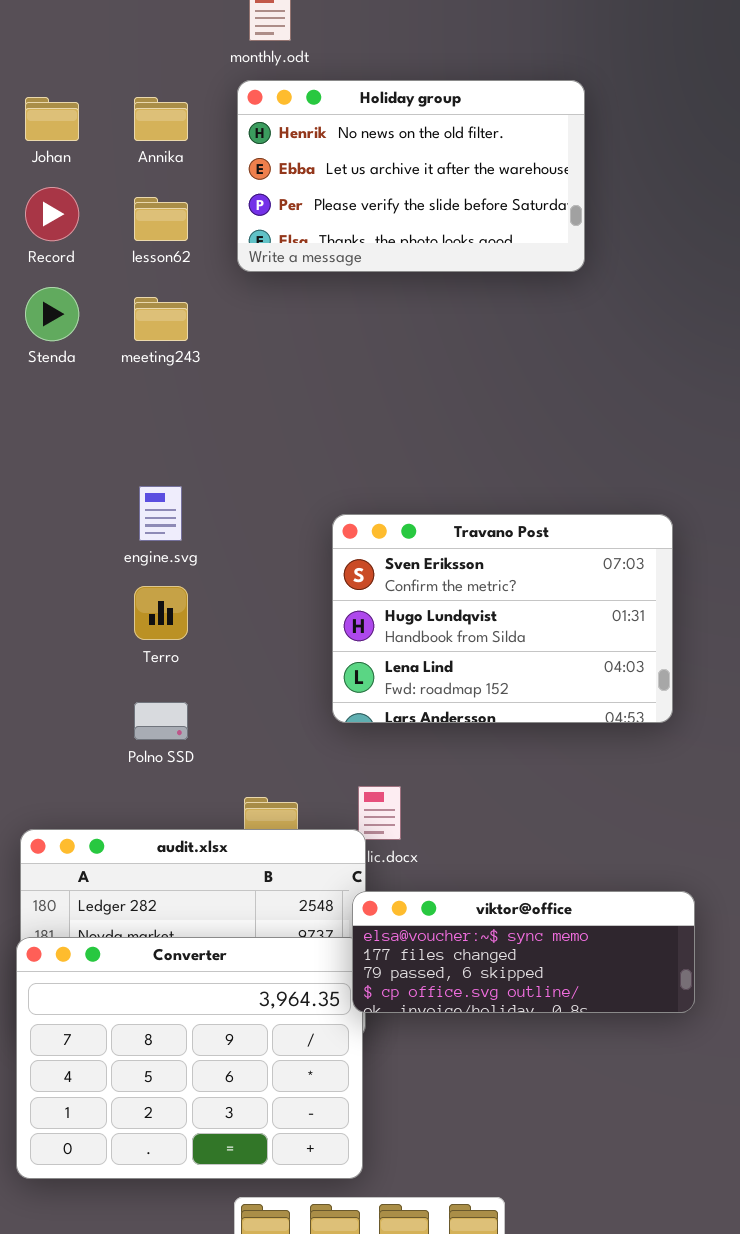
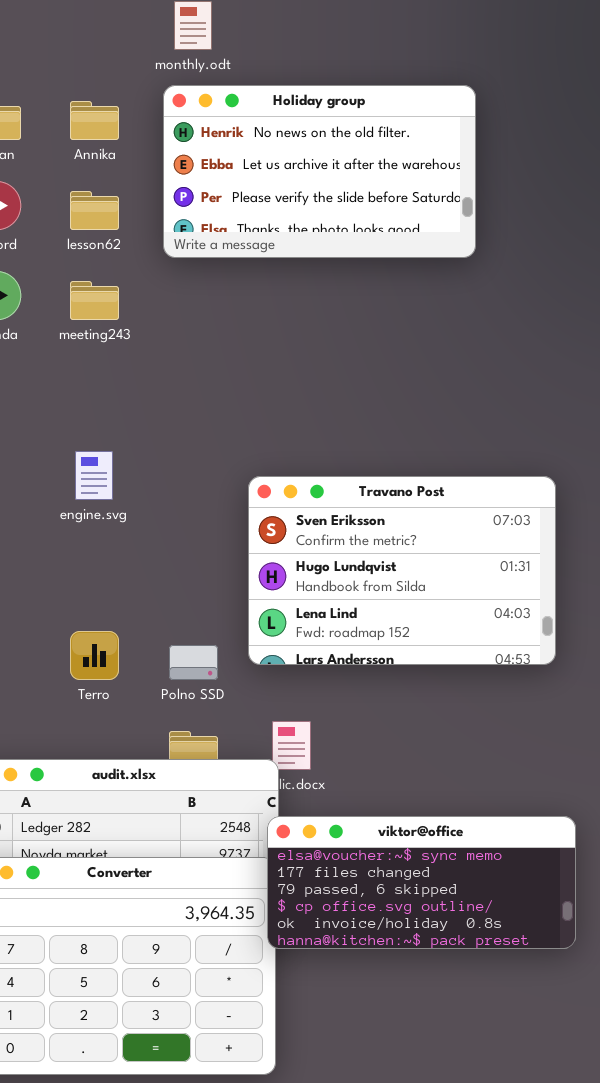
Terro: [134,586,188,640] -> [70,631,119,680], moved
Polno SSD: [134,702,188,740] -> [169,645,218,680], moved
viktor@office: [352,891,695,1013] -> [267,816,576,949], resized

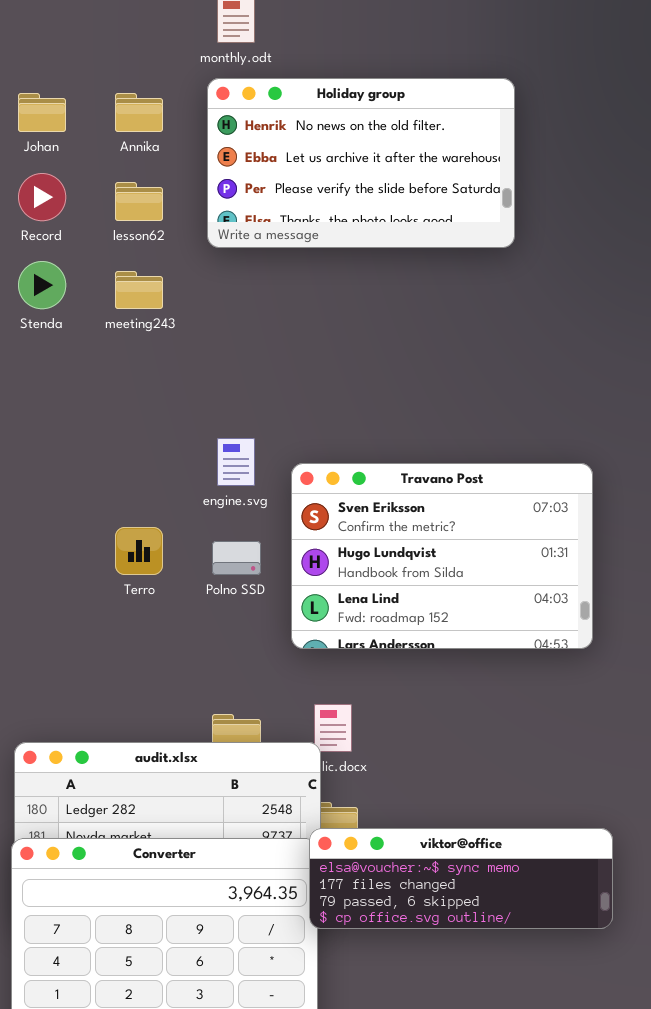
engine.svg: [75,451,113,500] -> [217,438,255,486], moved
Terro: [70,631,119,680] -> [115,527,163,575], moved
Polno SSD: [169,645,218,680] -> [212,541,261,575], moved
viktor@office: [267,816,576,949] -> [309,828,613,929], resized

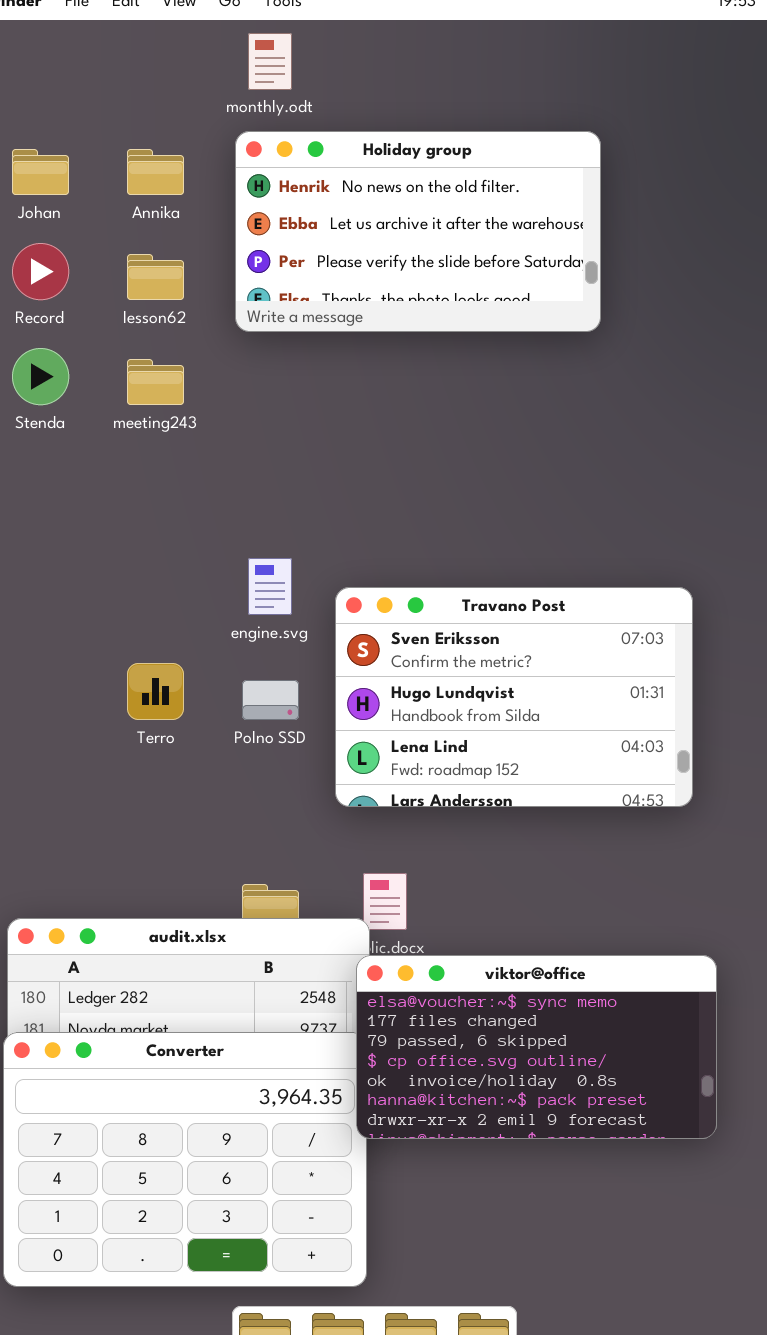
viktor@office: [309,828,613,929] -> [356,955,717,1139], resized

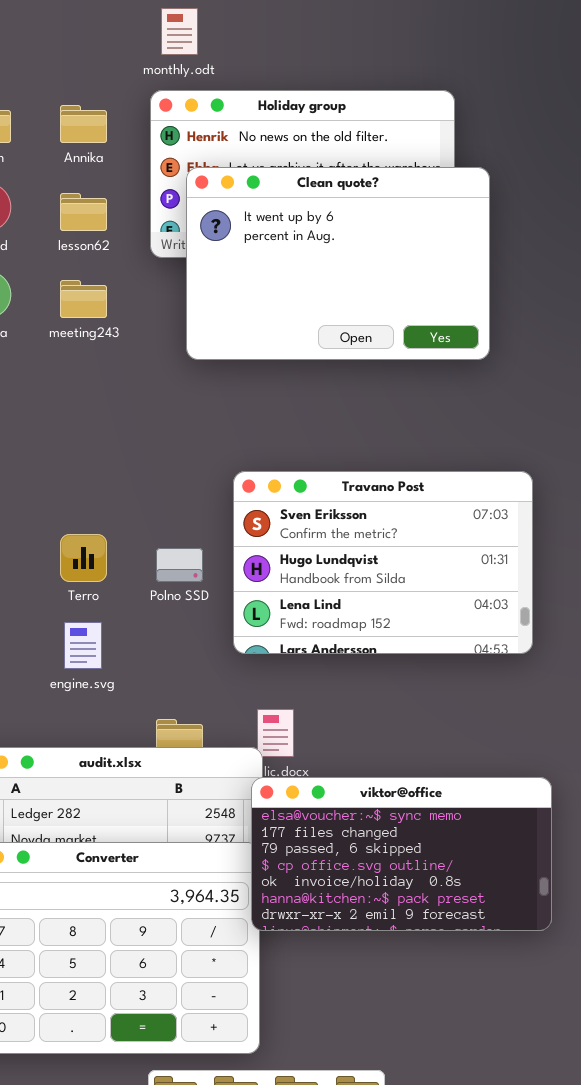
Clean quote?: none -> [186,167,490,360], opened
engine.svg: [248,558,292,615] -> [64,622,102,669], moved

